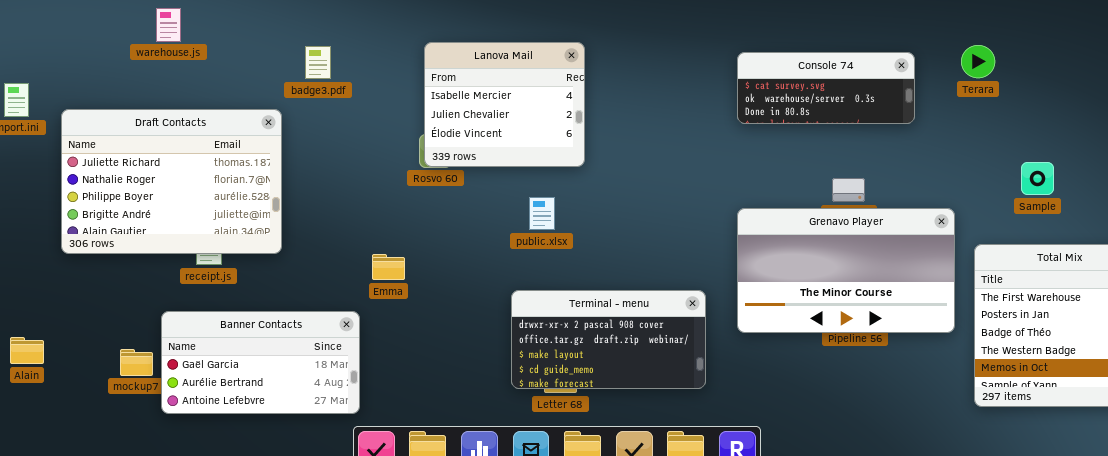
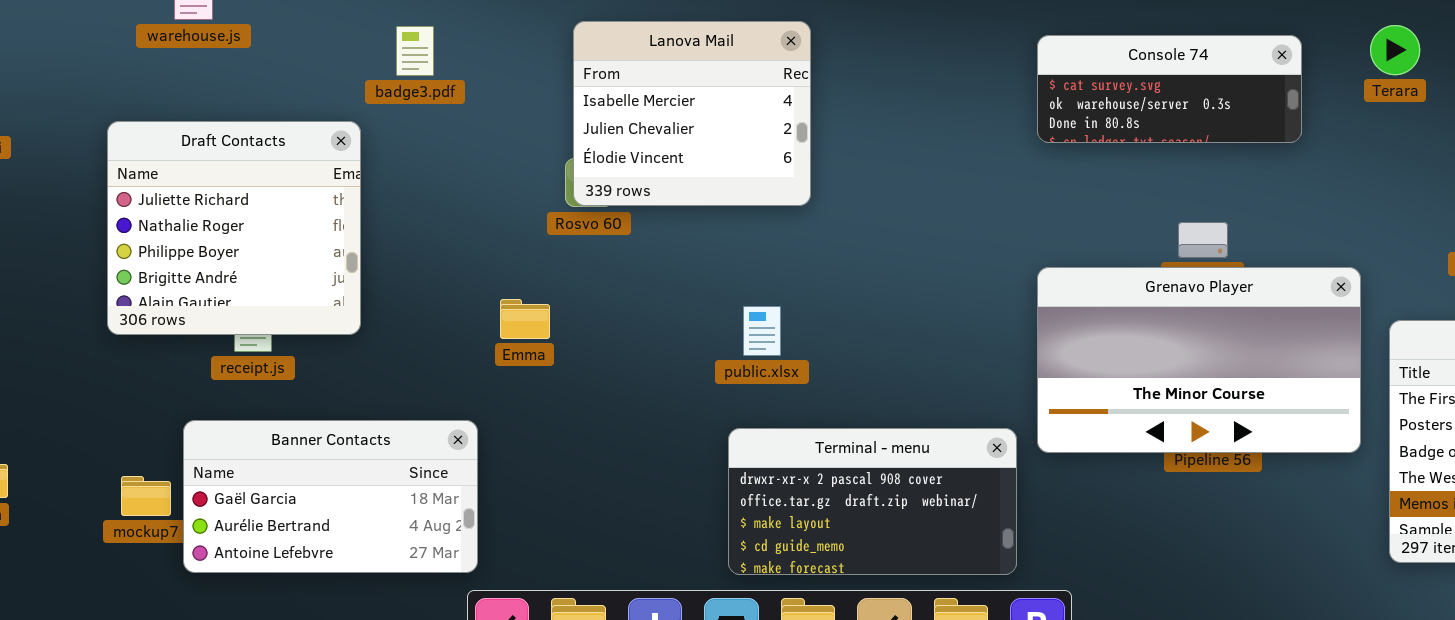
Draft Contacts: [61,109,282,254] -> [107,121,361,335], resized
public.xlsx: [529,197,555,230] -> [743,306,781,356], moved
Emma: [372,254,405,280] -> [500,299,550,339], moved
Terminal - menu: [511,290,706,389] -> [728,428,1017,575], moved

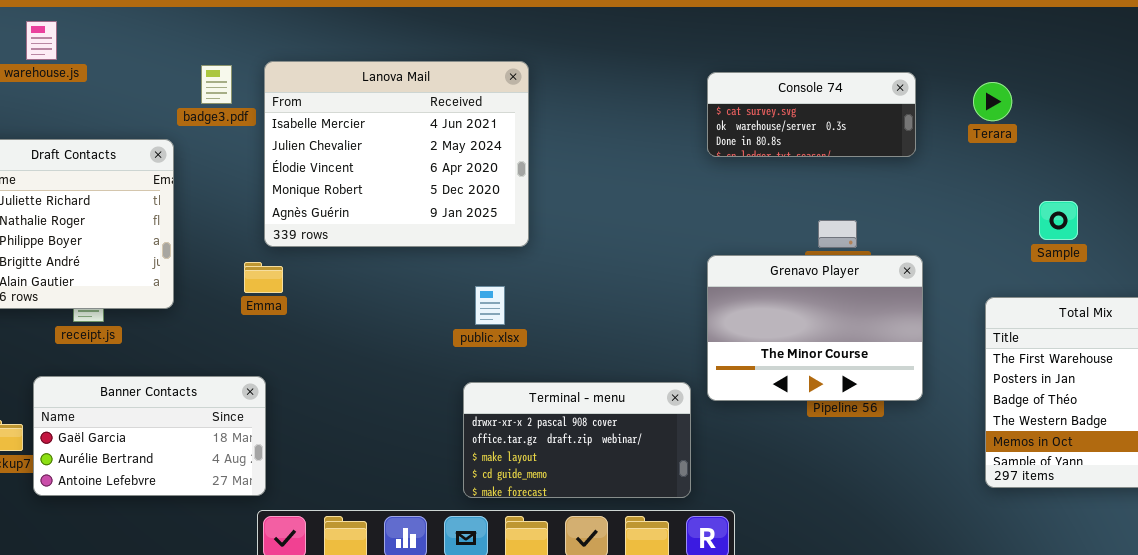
Lanova Mail: [573,21,811,206] -> [264,61,529,247], resized
Terara: [1370,25,1420,75] -> [973,82,1012,121], moved
Grenavo Player: [1037,267,1361,453] -> [707,255,923,401], resized
Emma: [500,299,550,339] -> [244,262,283,293], moved

